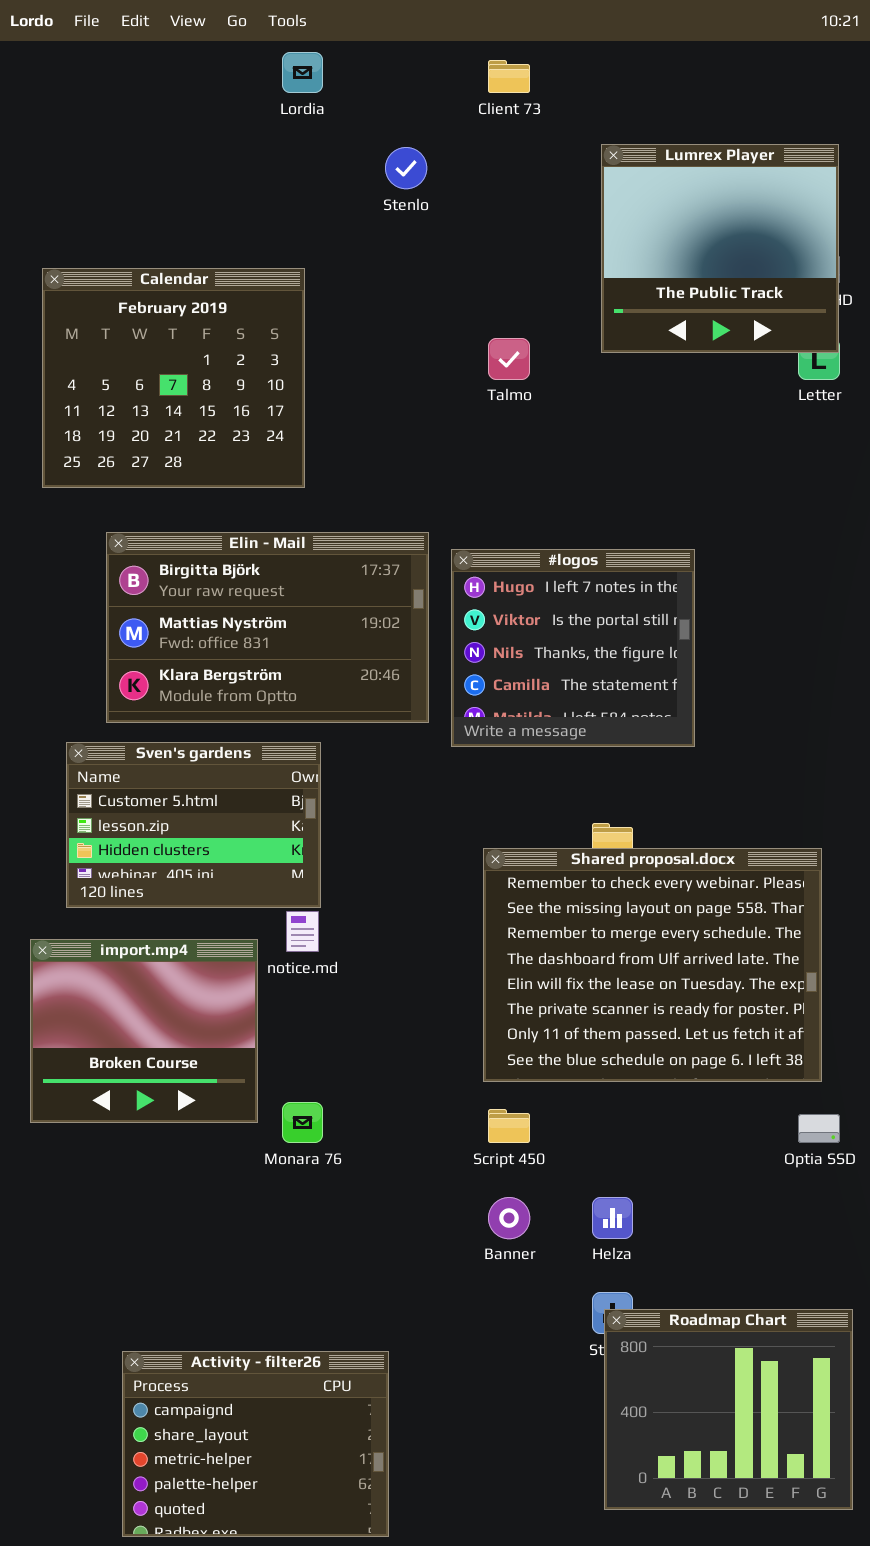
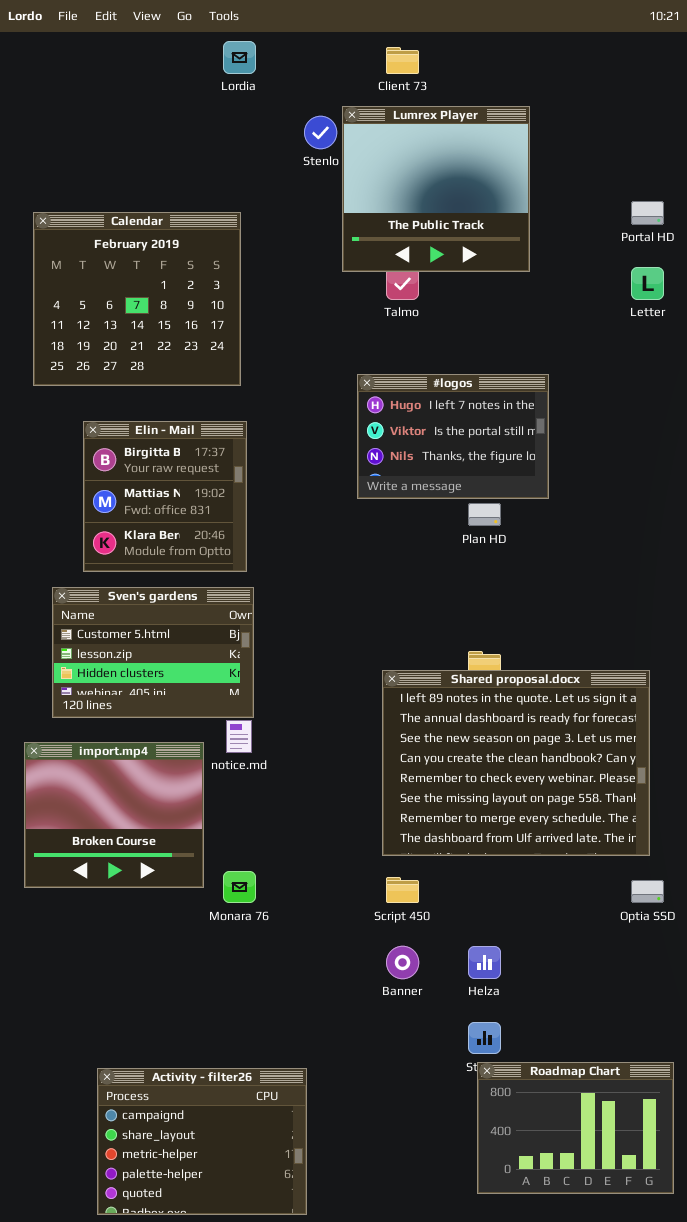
Lumrex Player: [601,144,839,353] -> [342,106,530,272], moved
Elin - Mail: [106,532,429,723] -> [83,421,247,572], resized
#logos: [451,549,695,747] -> [357,374,549,499], moved, resized
Shared proposal.docx: [483,848,822,1082] -> [382,670,650,856], scrolled up 4 rows
Roadmap Chart: [604,1309,853,1510] -> [477,1062,674,1194], resized

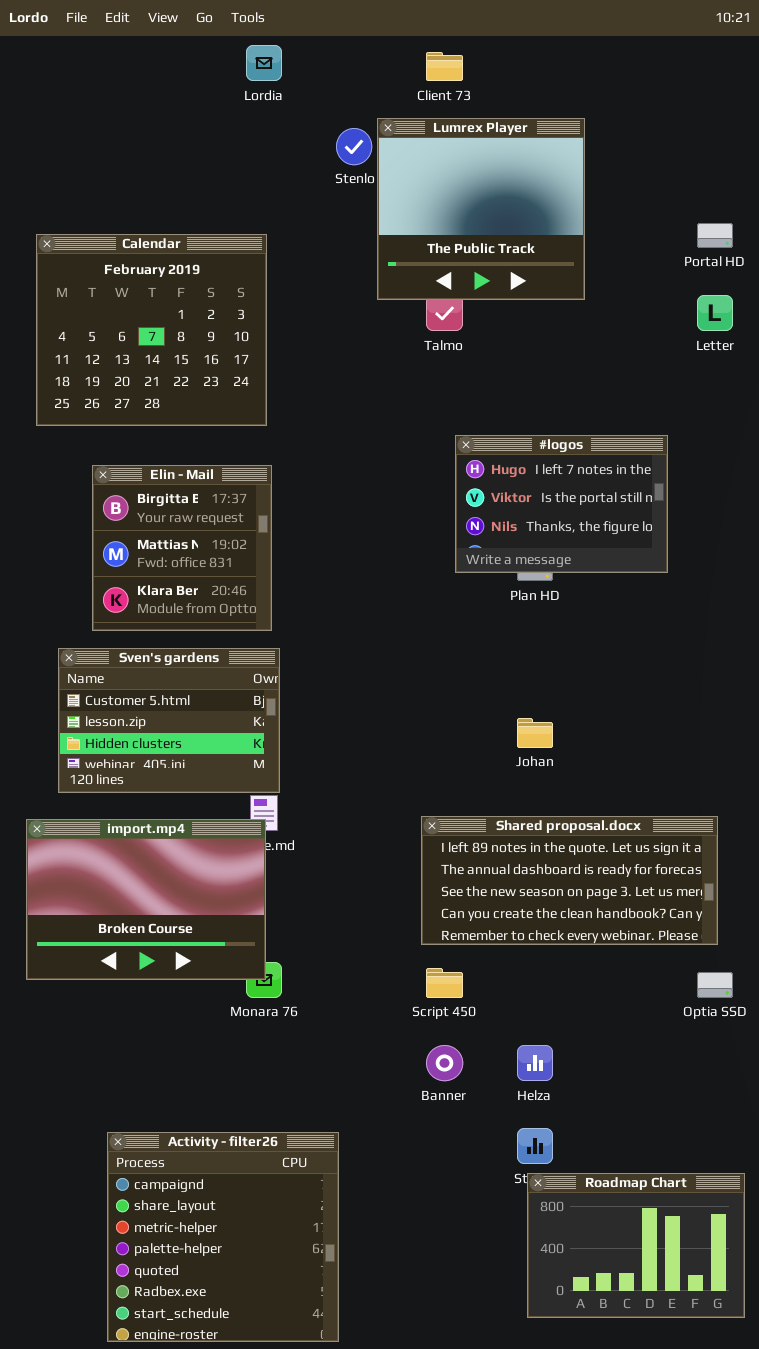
#logos: [357,374,549,499] -> [455,435,668,573], moved
Shared proposal.docx: [382,670,650,856] -> [421,816,718,945], resized
import.mp4: [24,742,204,888] -> [26,819,266,980], resized
Activity - filter26: [97,1068,307,1215] -> [107,1132,339,1342], resized

